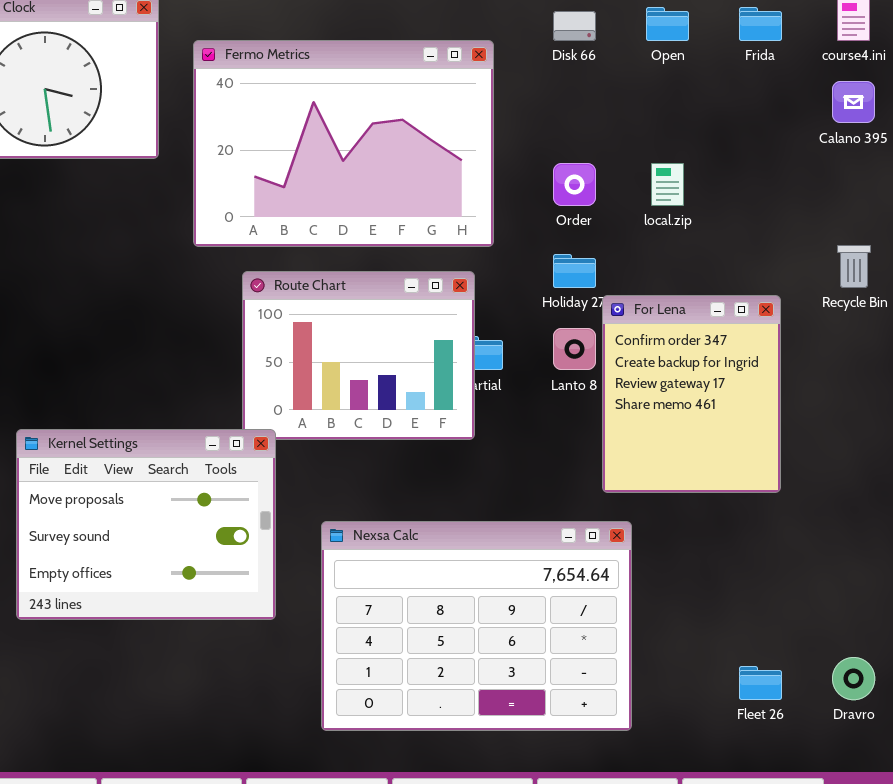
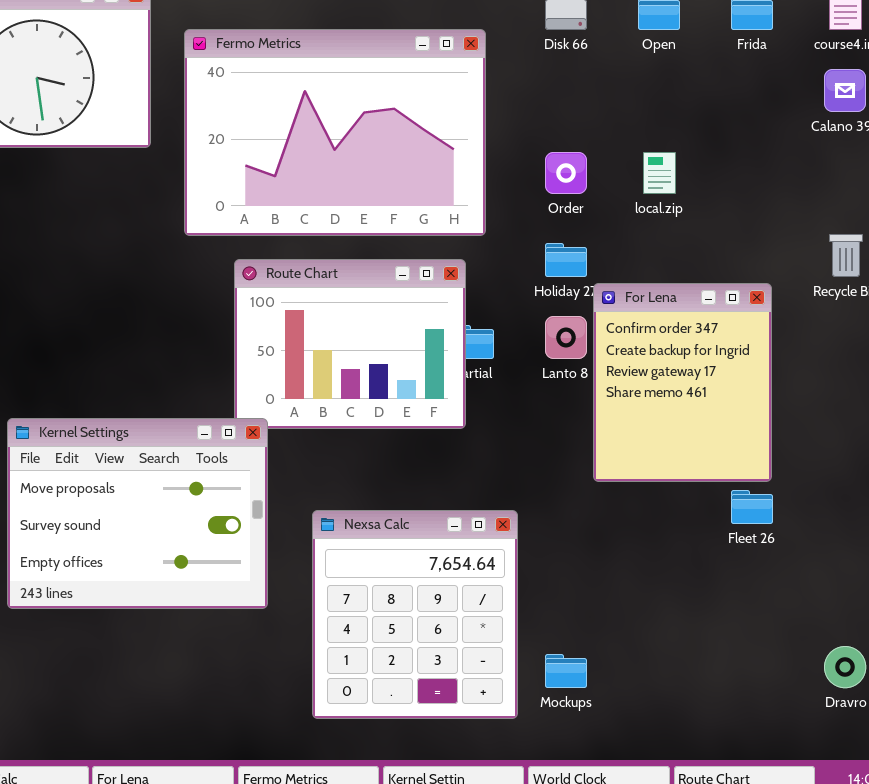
Nexsa Calc: [321,521,632,731] -> [312,510,518,719], resized
Fleet 26: [739,666,782,700] -> [731,490,773,524], moved

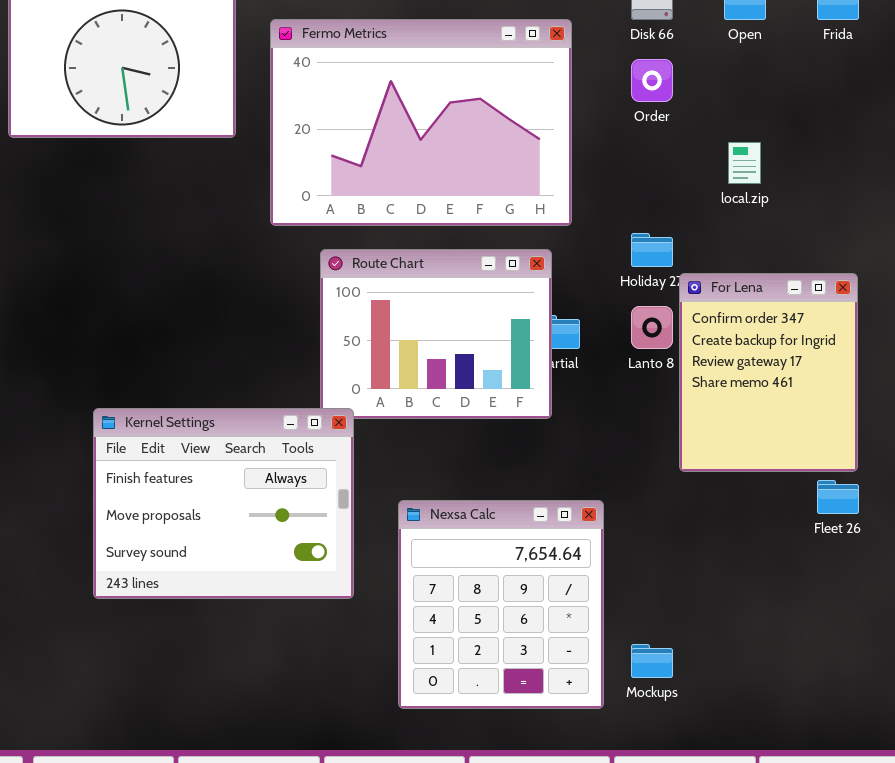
Order: [545,152,587,194] -> [631,59,673,102], moved
Kernel Settings: [7,418,268,609] -> [93,408,354,599], scrolled up 1 row

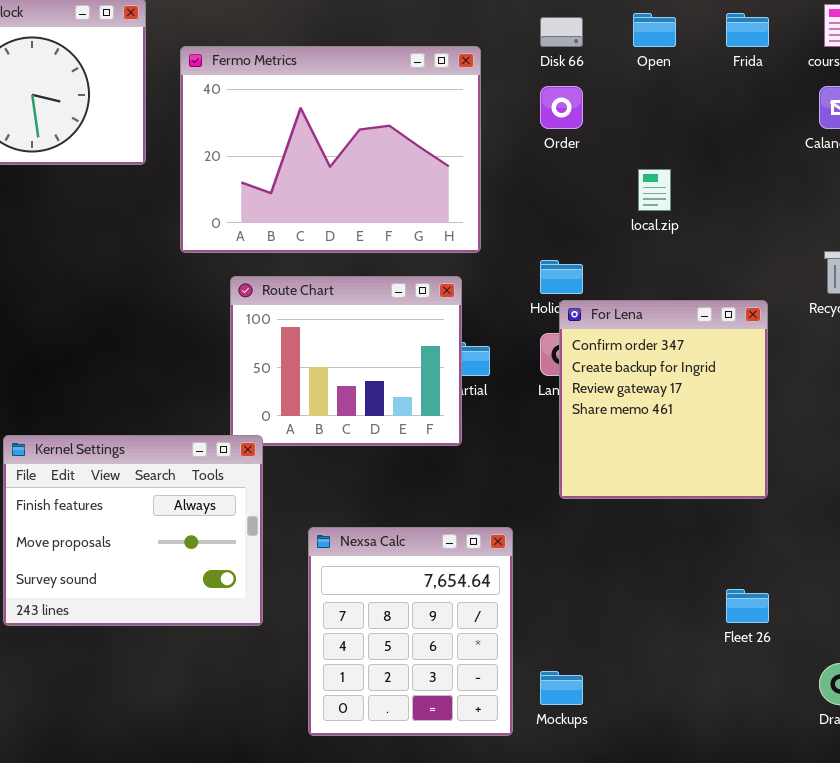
For Lena: [679,273,858,472] -> [559,300,768,499], resized
Fleet 26: [817,480,859,514] -> [726,589,769,623], moved

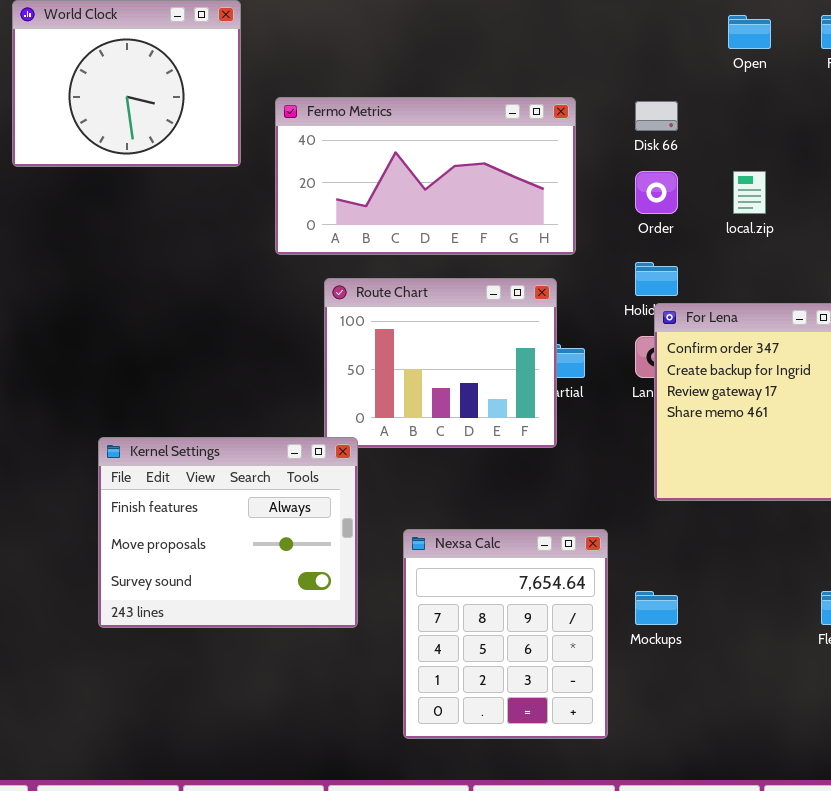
Disk 66: [540,17,583,47] -> [635,101,678,131], moved
Fermo Metrics: [180,46,481,253] -> [275,97,576,255], resized
Order: [540,86,583,129] -> [635,171,678,214], moved
Mockups: [540,671,583,705] -> [635,591,678,625], moved

